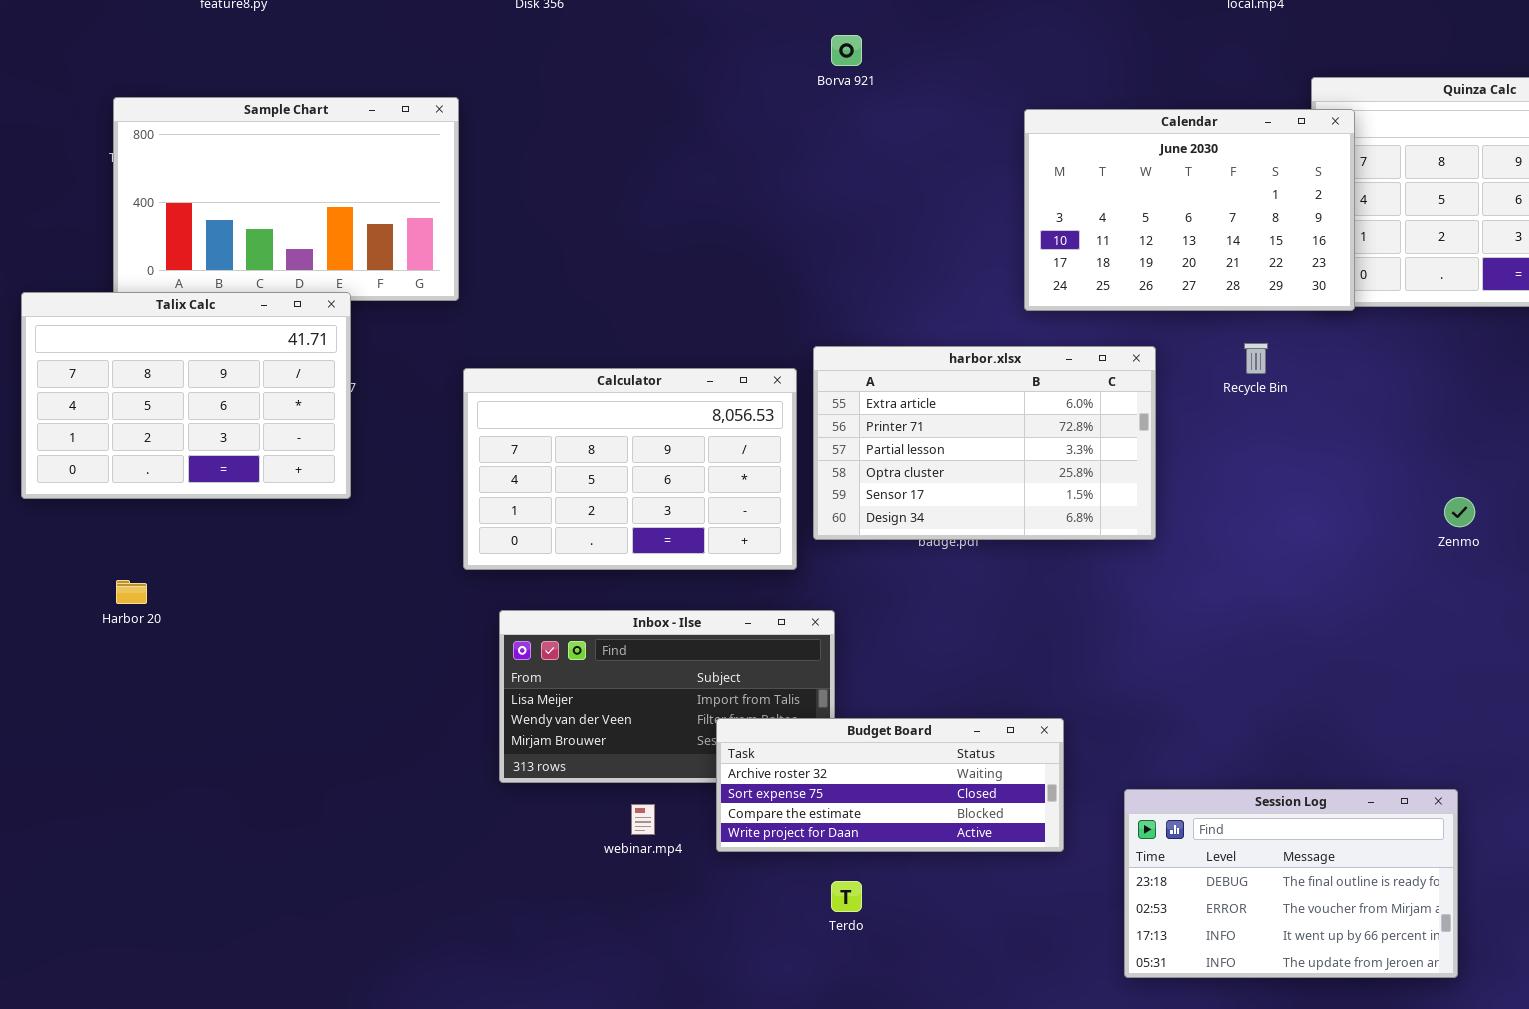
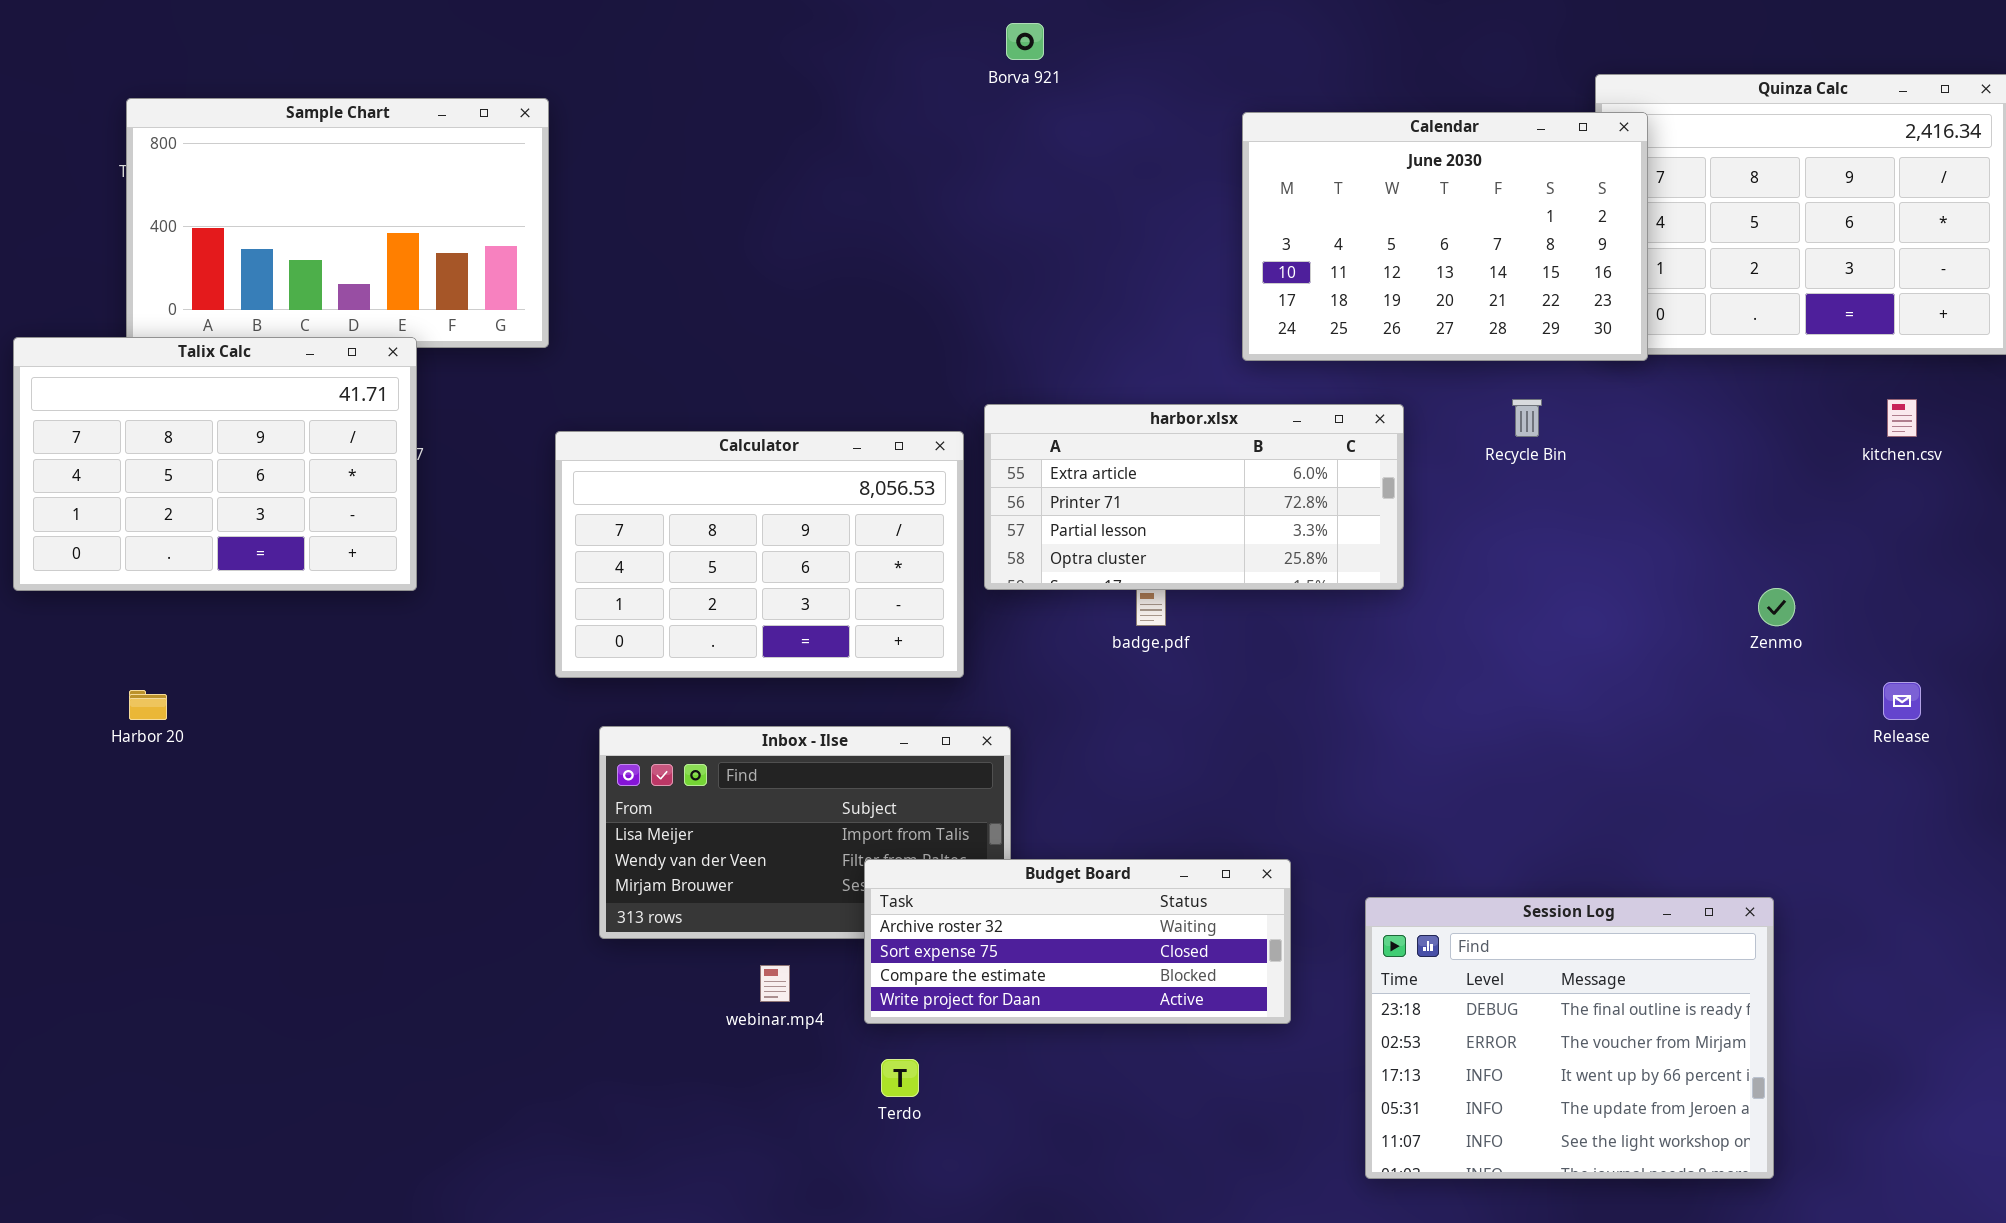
harbor.xlsx: [813,346,1156,540] -> [984,404,1404,590], resized
Session Log: [1124,789,1458,978] -> [1365,897,1774,1179], resized
Terdo: [831,881,862,912] -> [881,1059,919,1097], moved

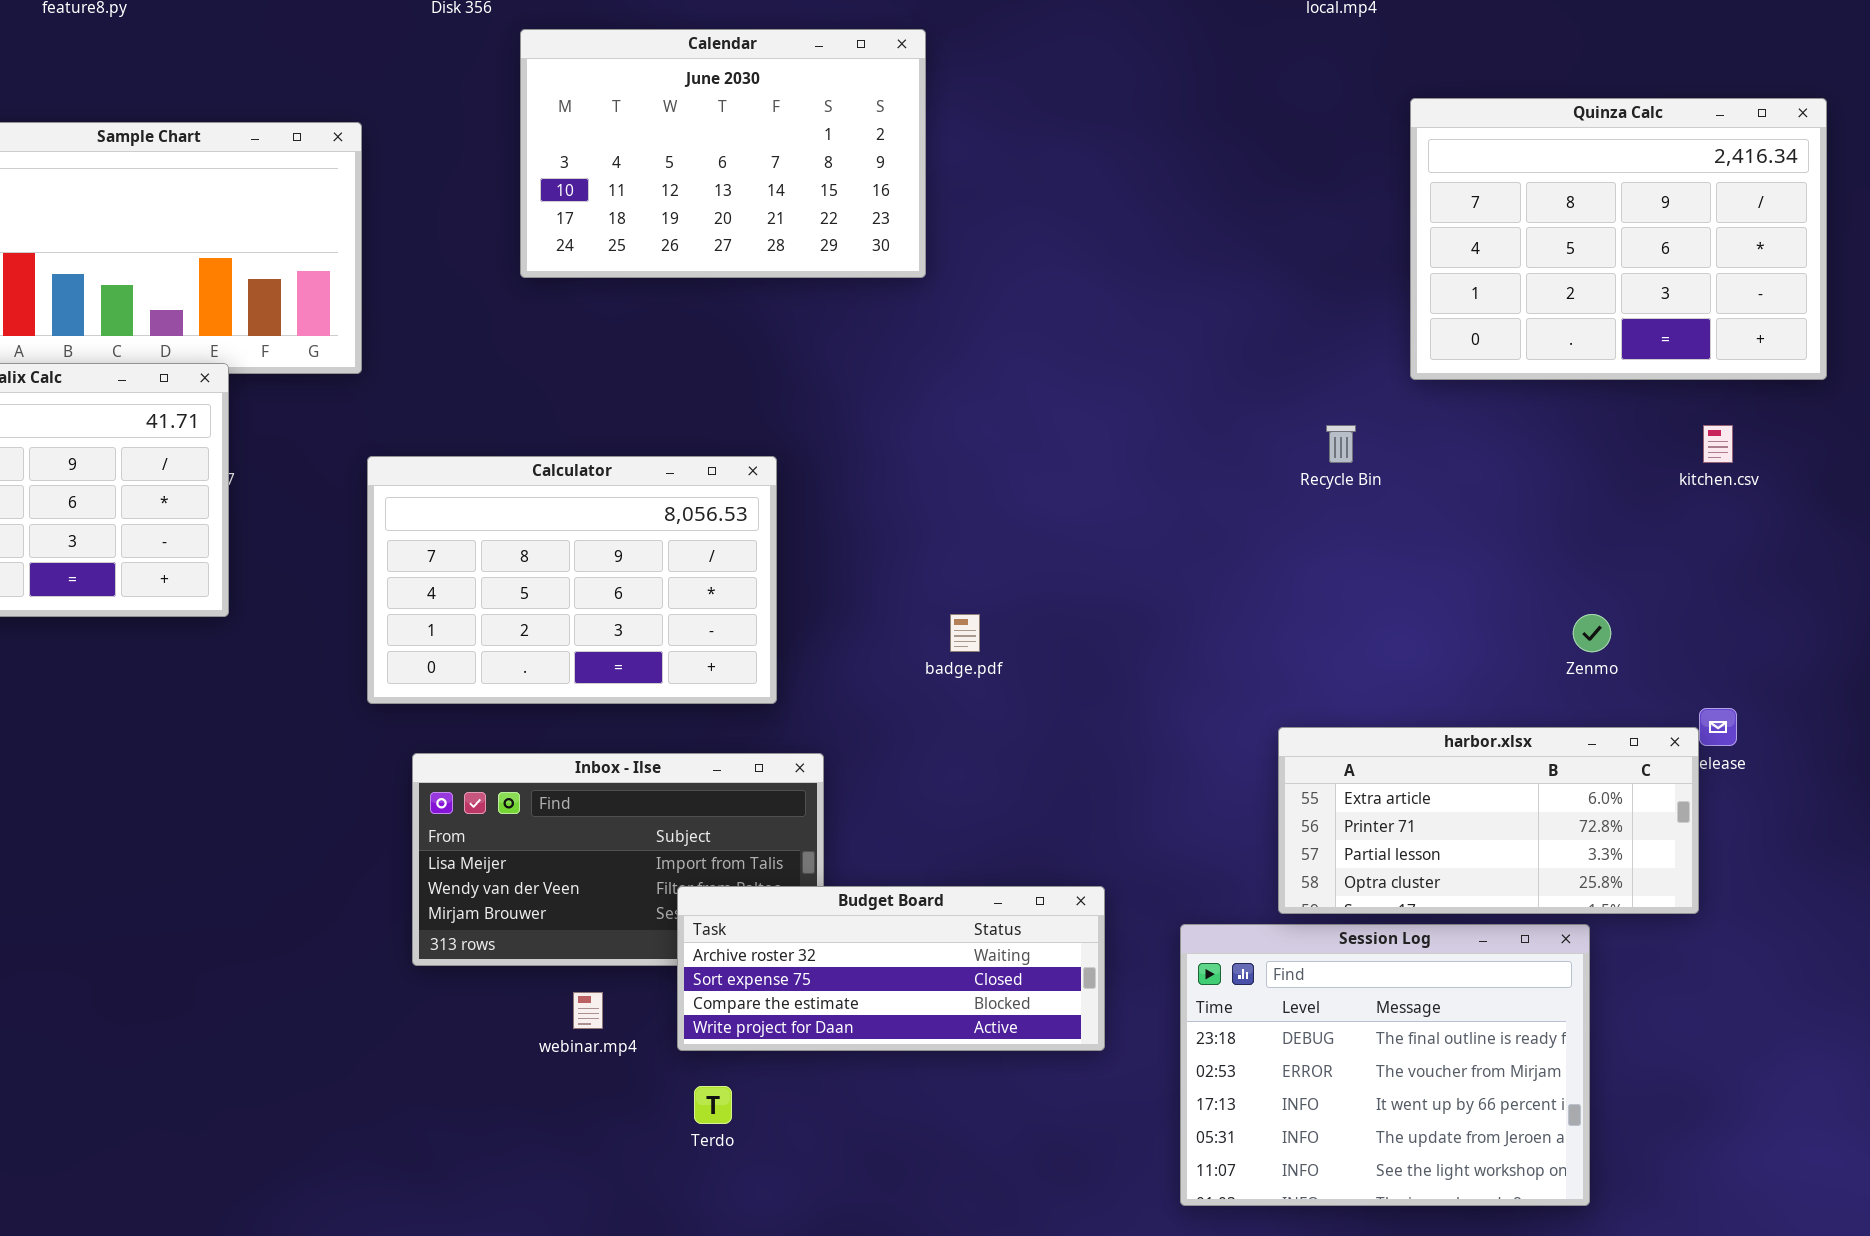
Calendar: [1242,112,1648,361] -> [520,29,926,278], moved
harbor.xlsx: [984,404,1404,590] -> [1278,727,1699,914], moved

